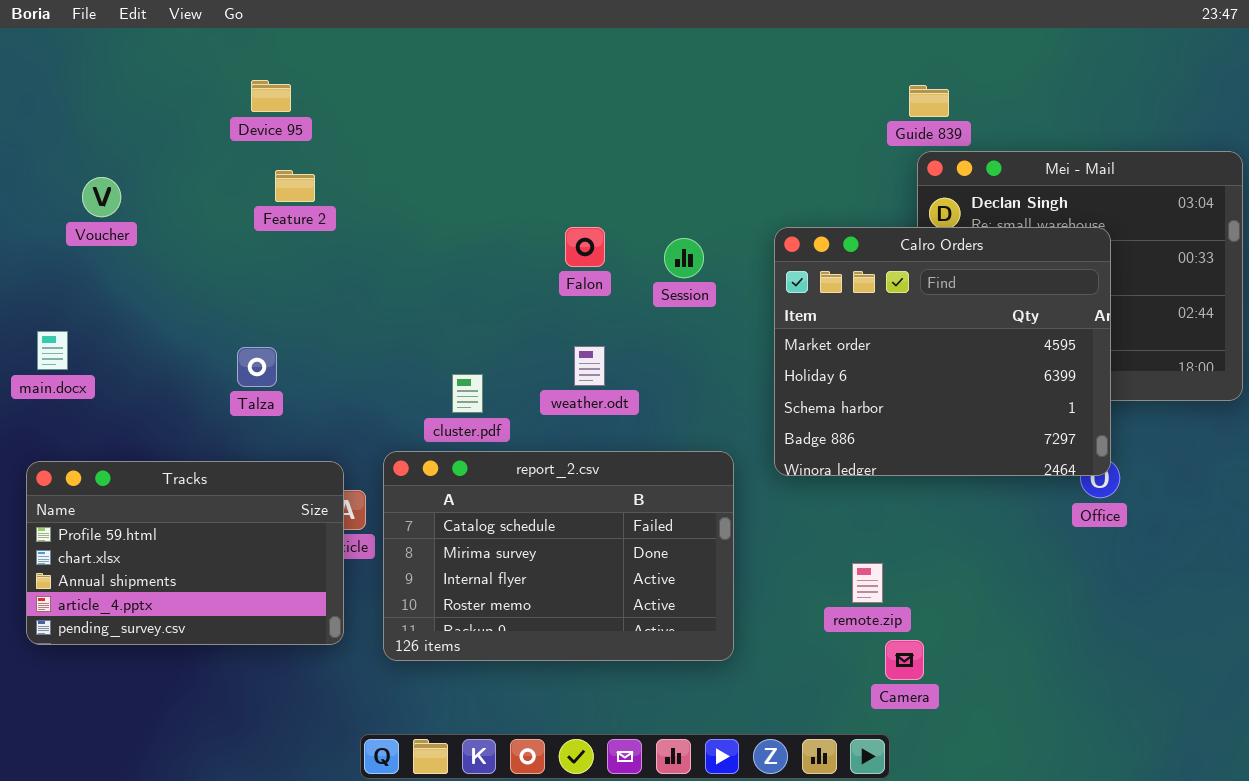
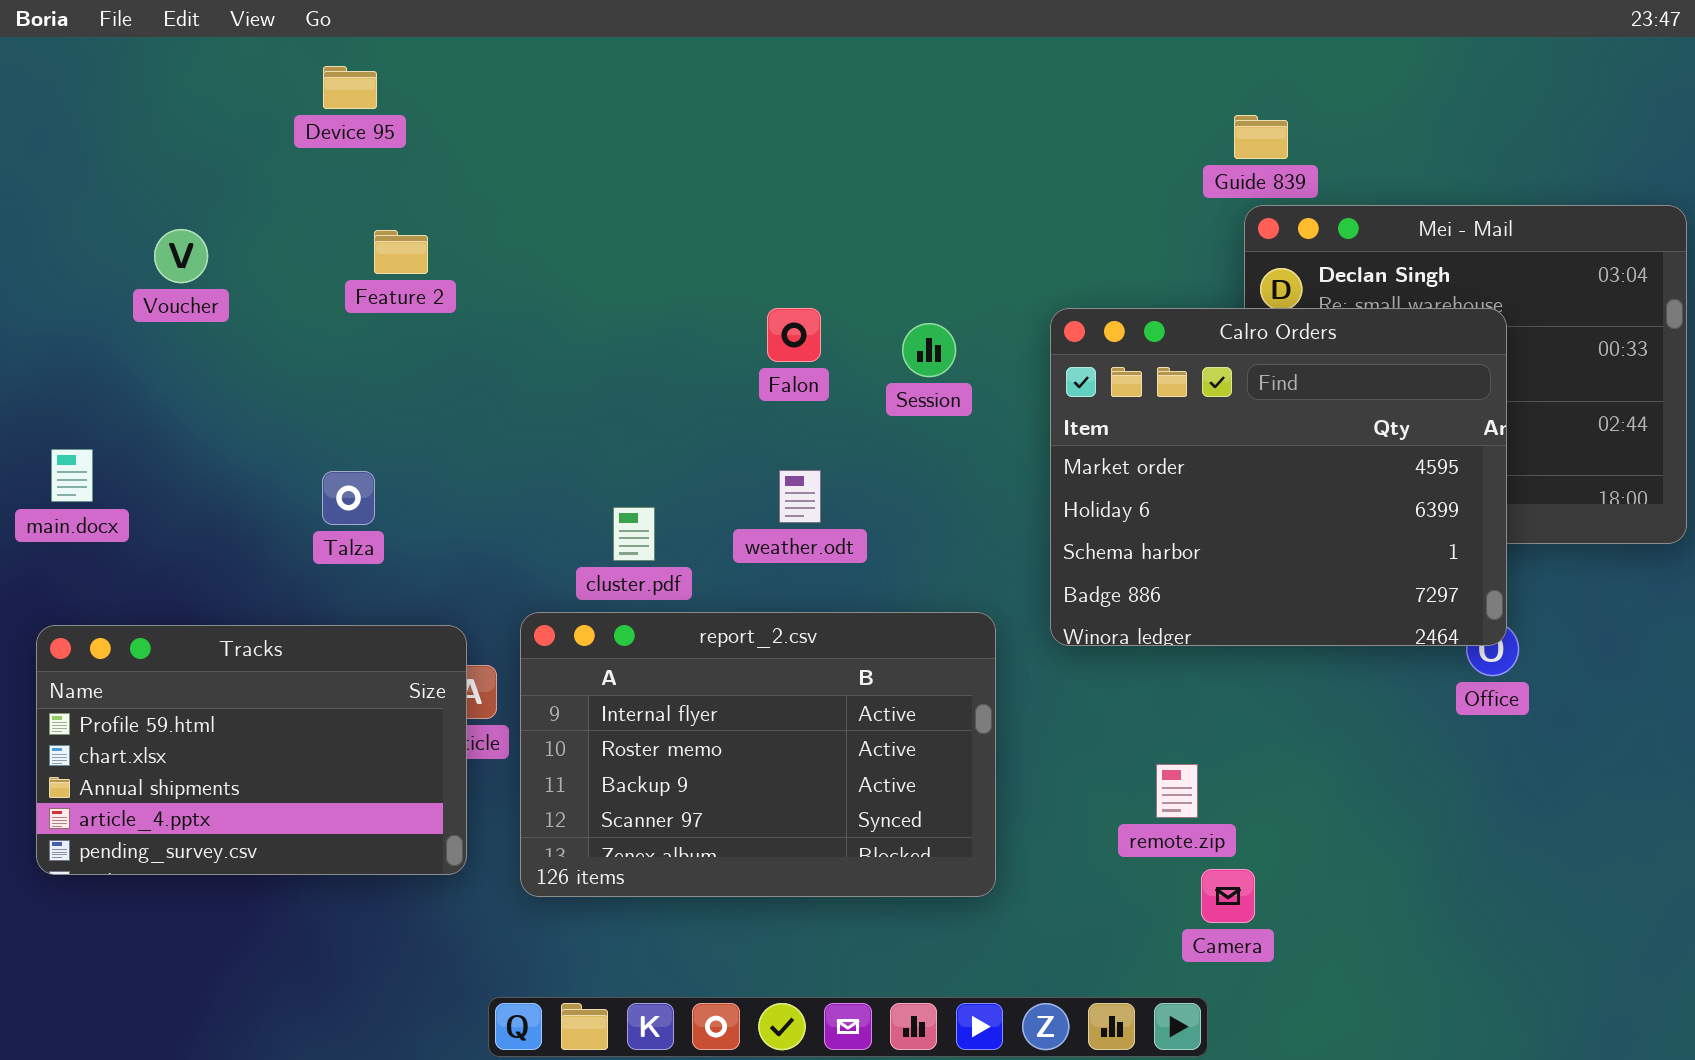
Device 95: [251,80,291,112] -> [323,66,377,109], moved
Voucher: [82,177,121,217] -> [154,229,208,283], moved
report_2.csv: [383,451,734,661] -> [520,612,996,897], scrolled down 2 rows

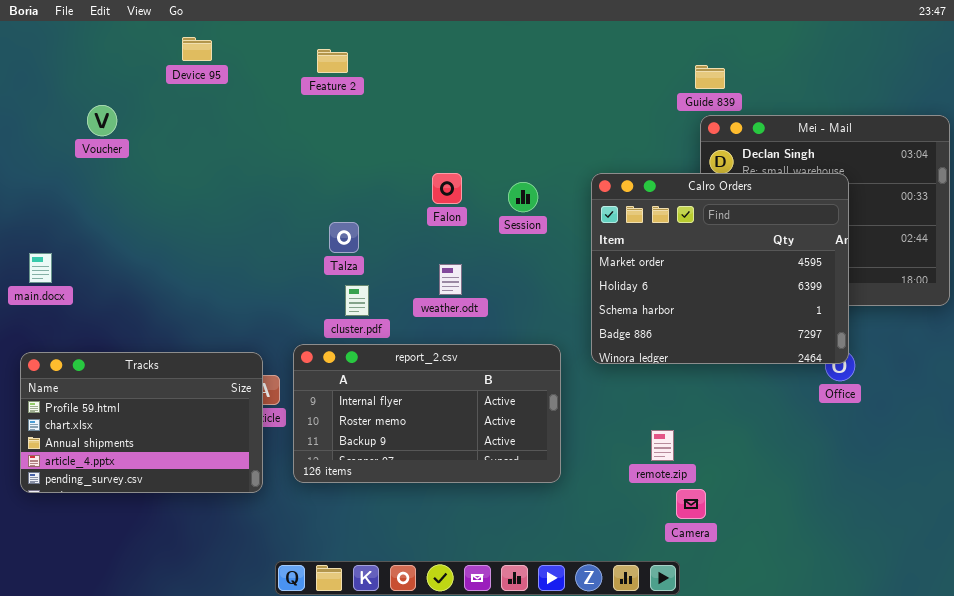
Voucher: [154,229,208,283] -> [87,105,117,136], moved
Feature 2: [374,230,428,274] -> [317,49,348,73], moved
Talza: [322,471,375,525] -> [329,222,359,253], moved
report_2.csv: [520,612,996,897] -> [293,344,561,483], resized

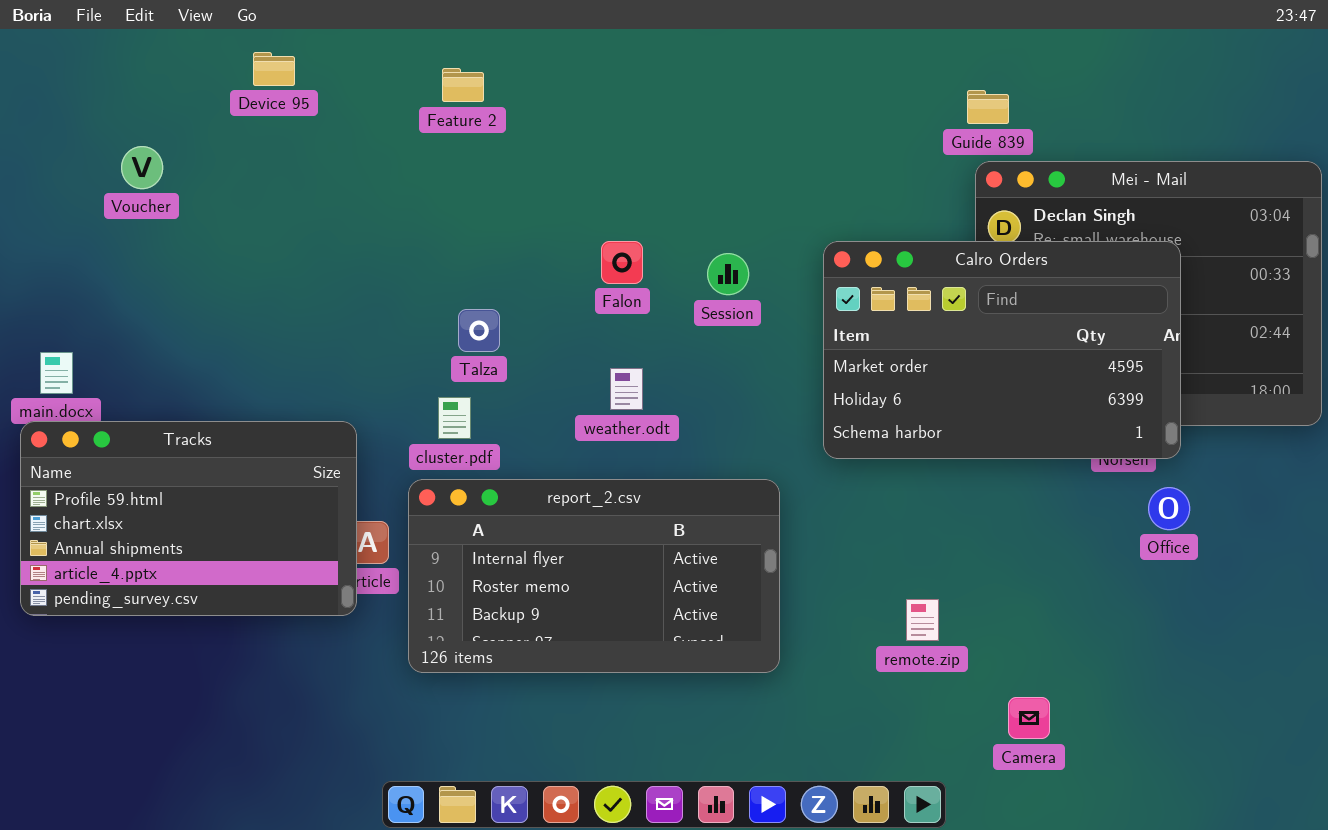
Calro Orders: [591,173,849,364] -> [823,241,1181,459], resized
cluster.pdf: [345,285,369,316] -> [438,397,471,439], moved
Tracks: [20,352,263,493] -> [20,421,357,616], moved
Camera: [676,489,706,519] -> [1008,697,1050,739], moved

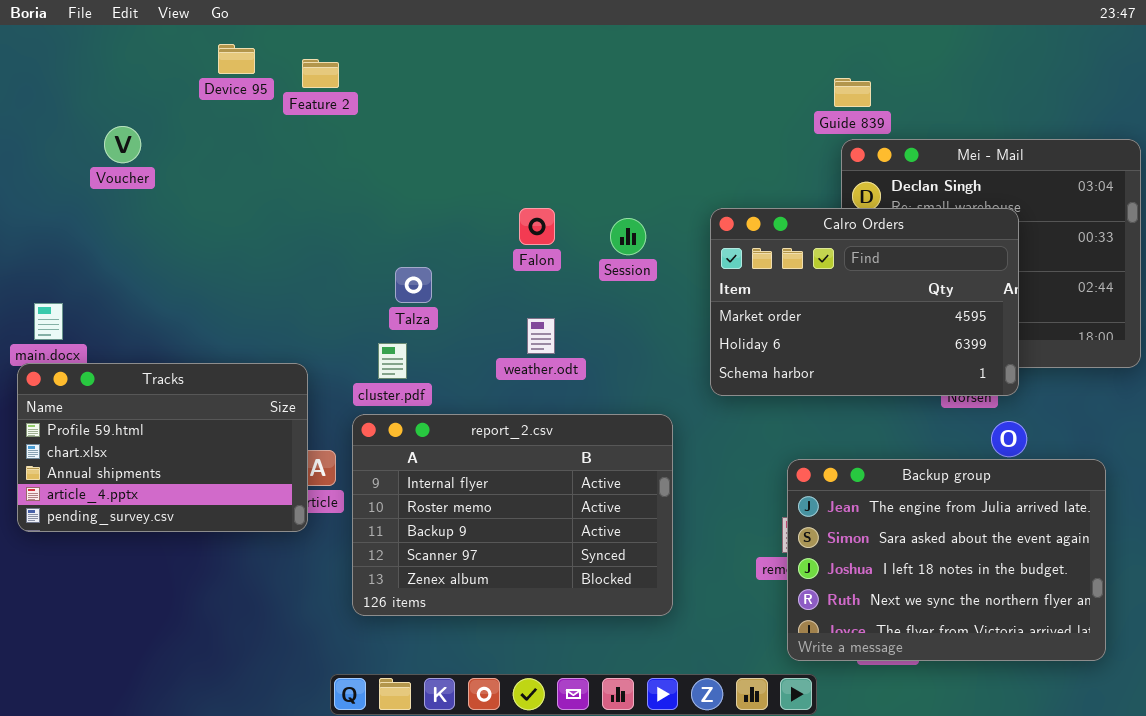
Feature 2: [442,68,484,102] -> [302,59,339,88], moved
report_2.csv: [408,479,780,673] -> [352,414,673,616], resized
Backup group: none -> [787,459,1106,661], opened

